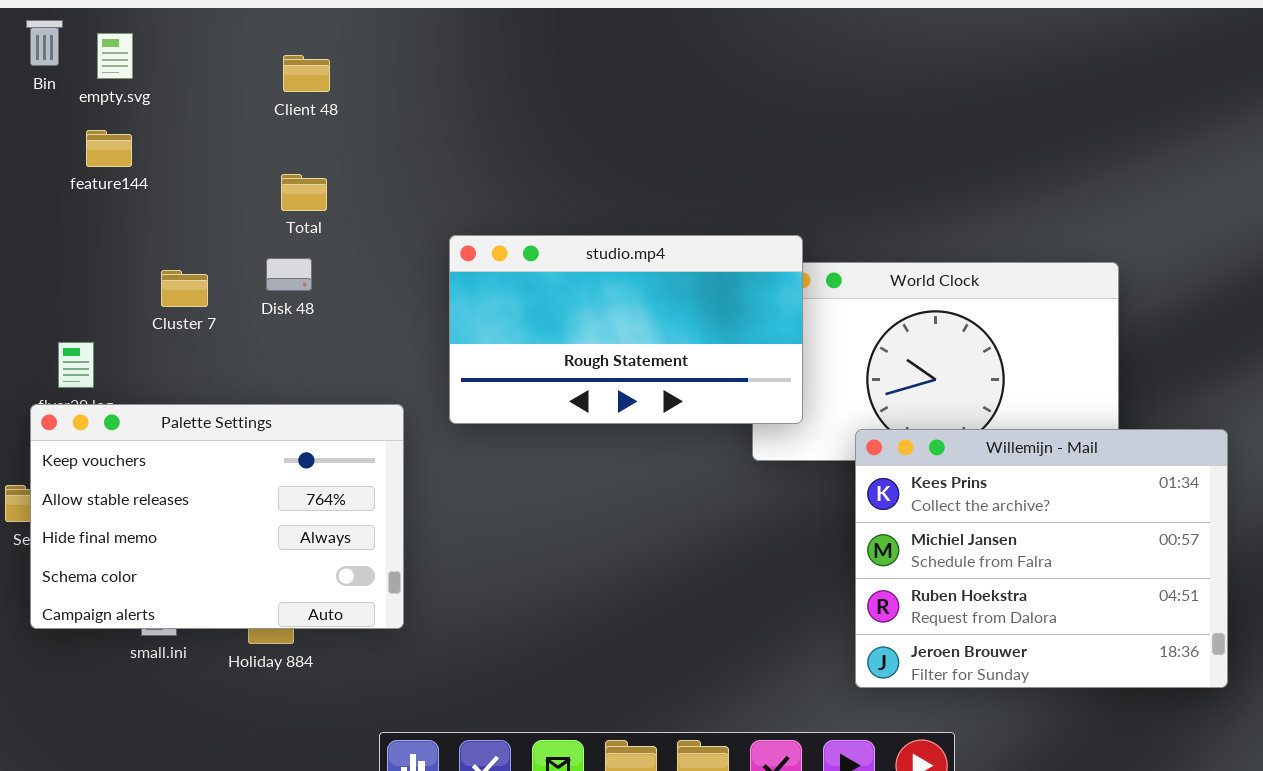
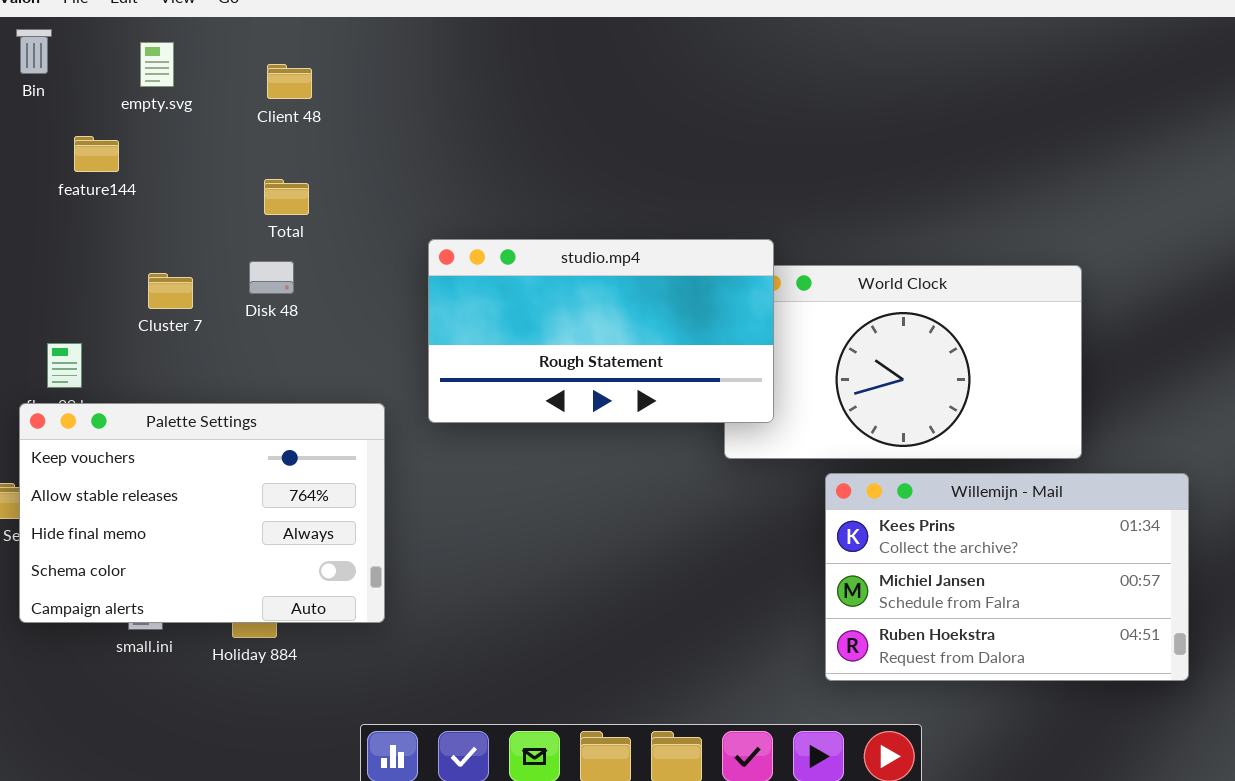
empty.svg: [97,33,133,79] -> [140,42,174,87], moved
Willemijn - Mail: [855,429,1228,688] -> [825,473,1189,681], resized

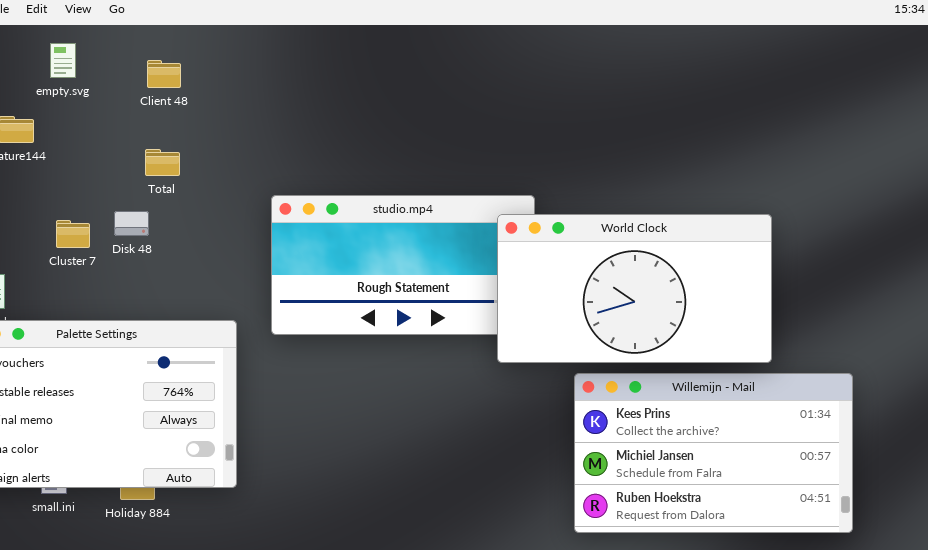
Disk 48: [249,261,294,294] -> [114,211,149,236], moved
World Clock: [724,265,1082,459] -> [497,214,772,363], raised

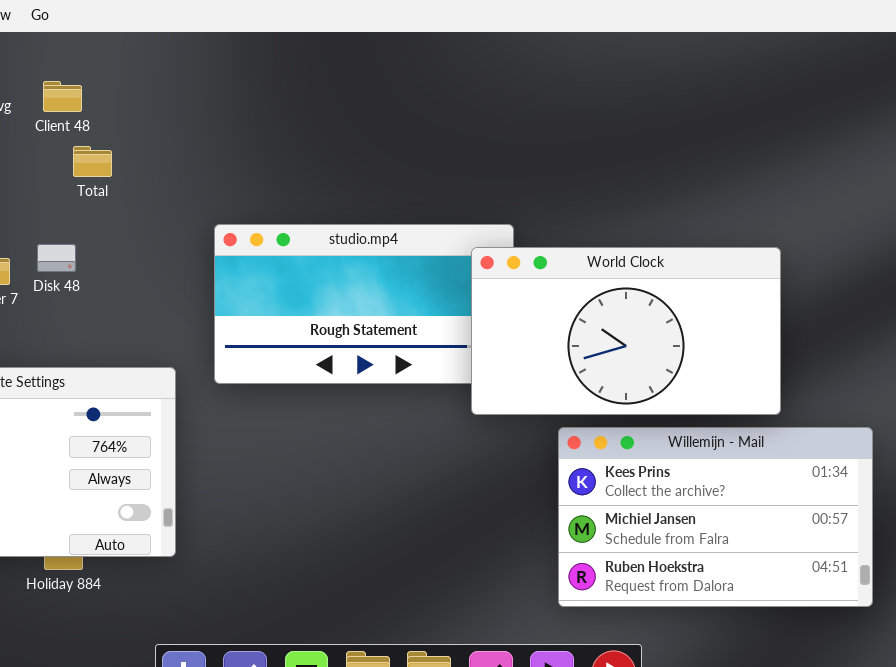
Client 48: [147,60,181,88] -> [43,81,82,112], moved
Total: [145,149,180,176] -> [73,146,112,177], moved

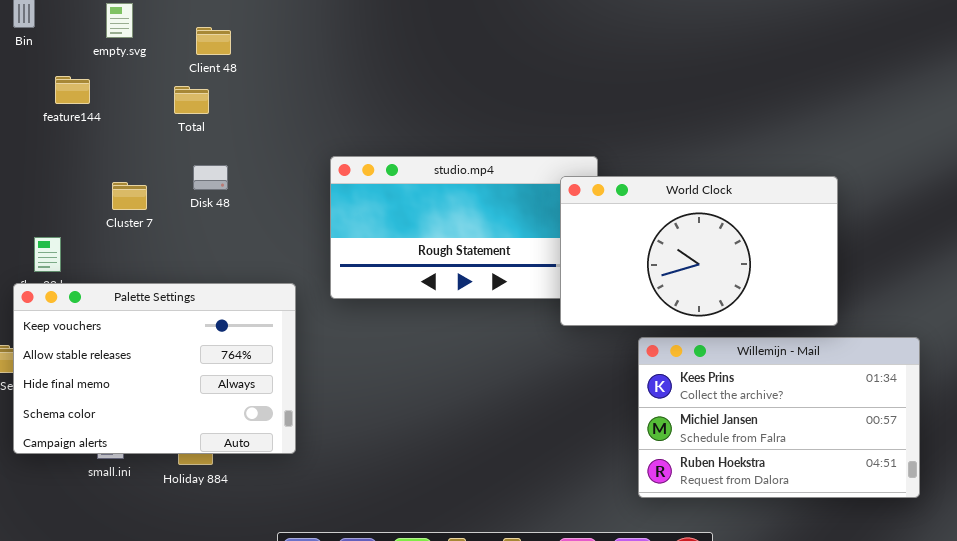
Client 48: [43,81,82,112] -> [196,27,231,55], moved
Total: [73,146,112,177] -> [174,86,209,114], moved
Disk 48: [37,244,76,272] -> [193,165,228,190], moved

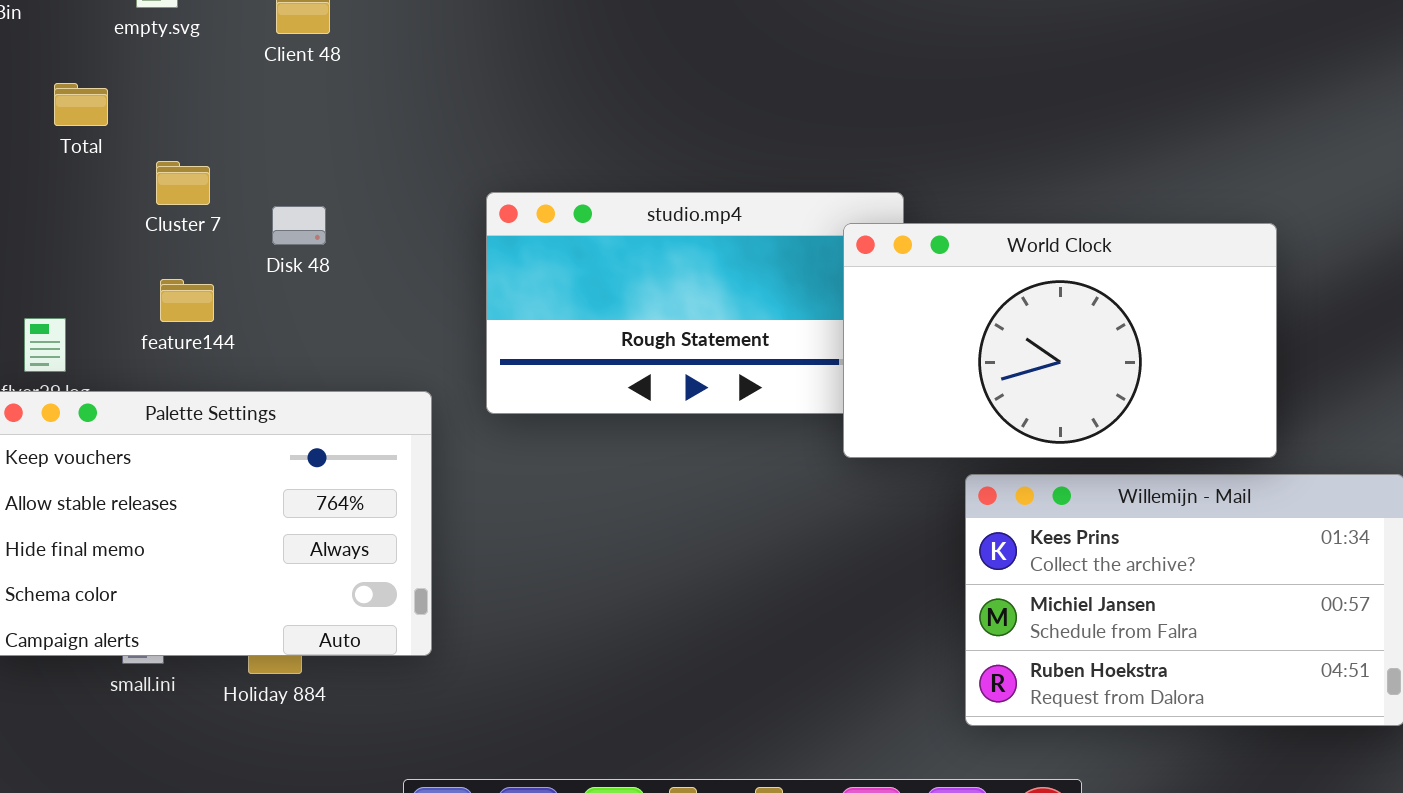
feature144: [55,76,90,104] -> [160,279,214,322], moved
Total: [174,86,209,114] -> [54,83,108,126], moved
Cluster 7: [112,182,147,210] -> [156,161,210,205], moved

